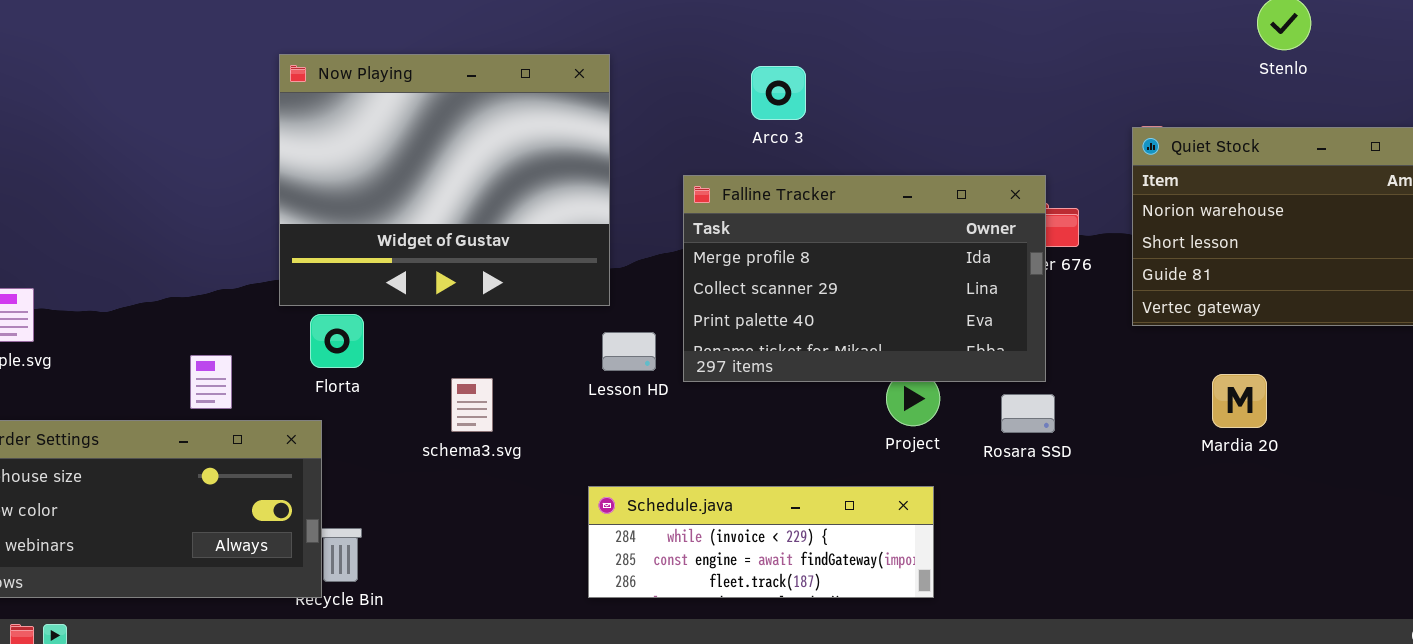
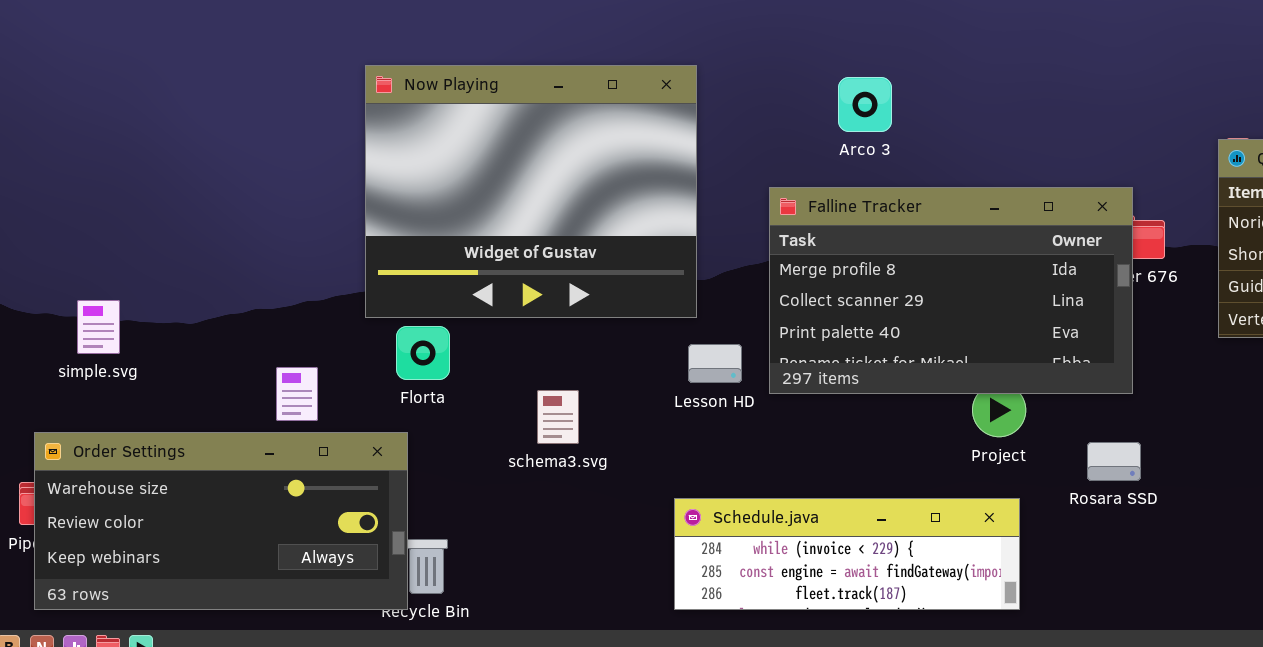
Rosara SSD: [1001,394,1055,433] -> [1087,442,1141,481], moved

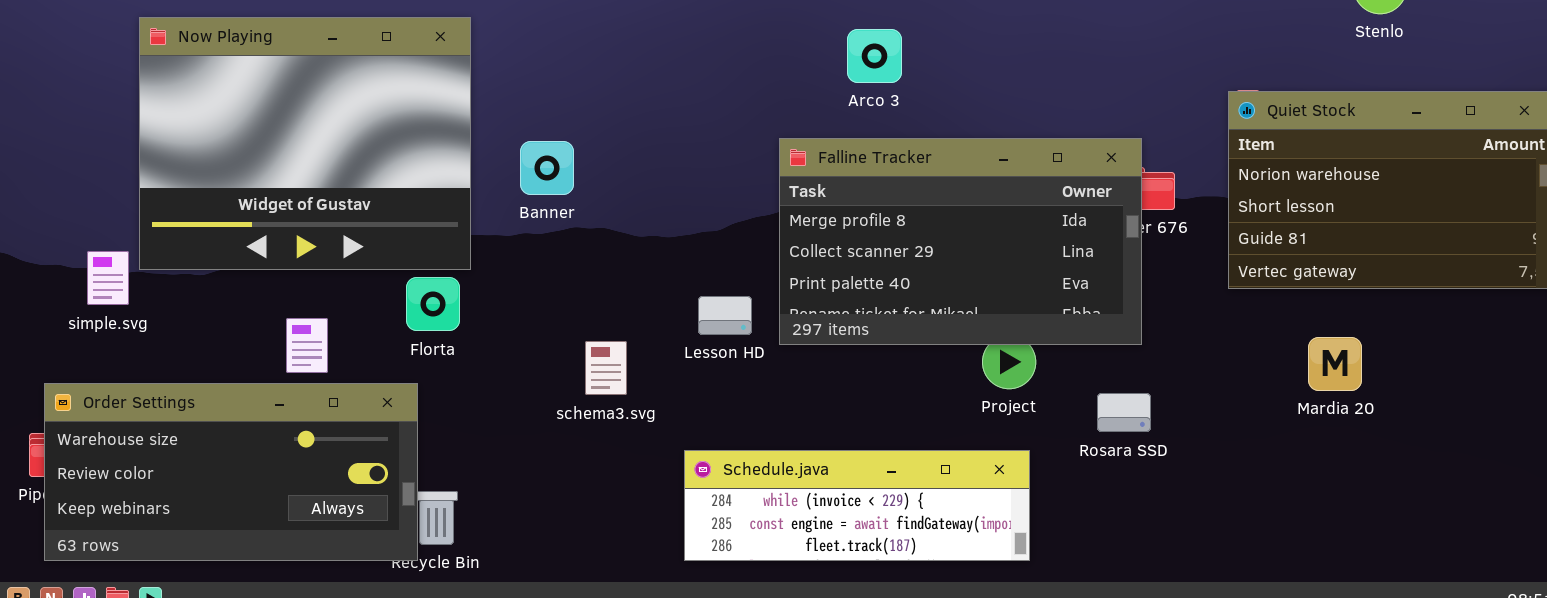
Now Playing: [365,65,697,318] -> [139,17,471,270], moved
schema3.svg: [537,390,579,444] -> [585,341,627,395], moved

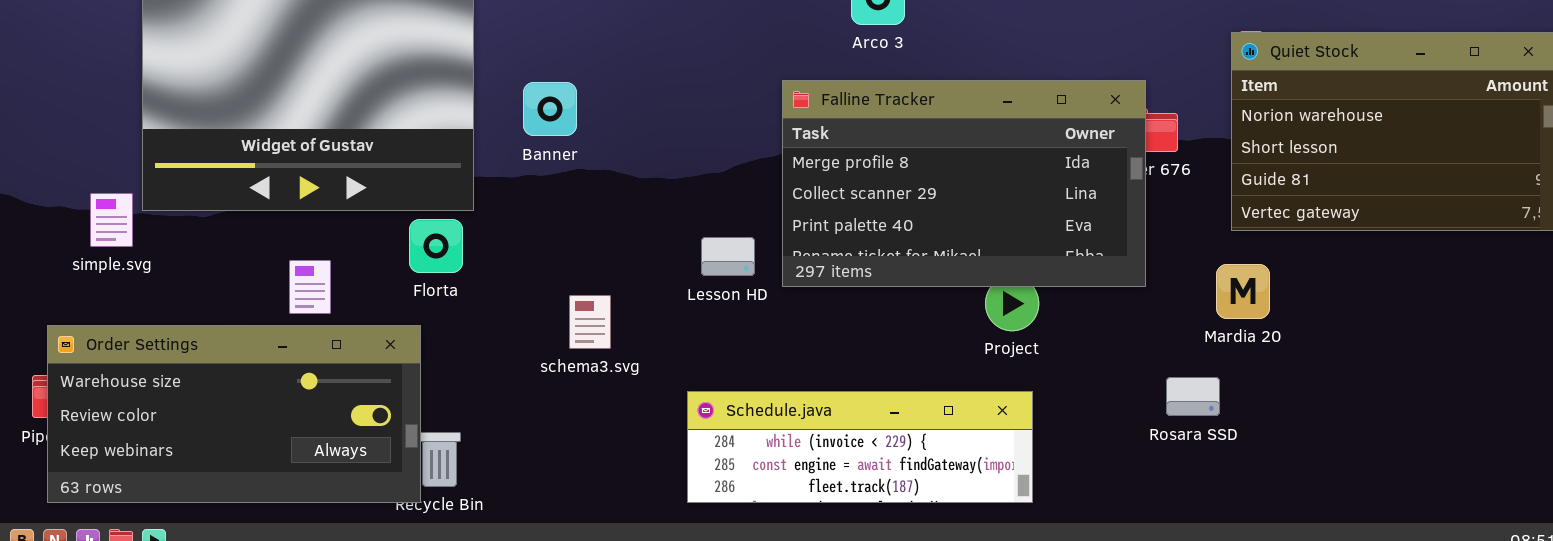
Mardia 20: [1308,337,1362,391] -> [1216,264,1270,319], moved
schema3.svg: [585,341,627,395] -> [569,295,611,349], moved
Rosara SSD: [1097,393,1151,432] -> [1166,377,1220,416], moved

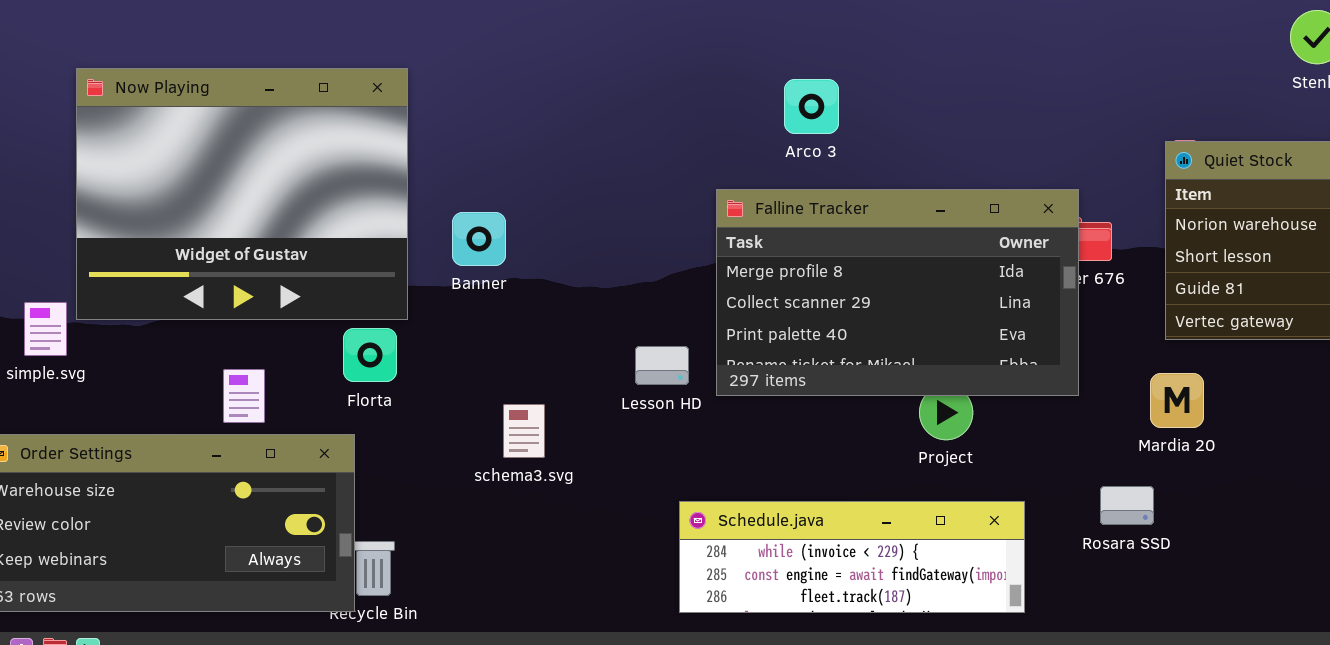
Banner: [523,82,577,136] -> [452,212,506,266], moved
Schedule.java: [687,391,1033,503] -> [679,501,1025,613], moved

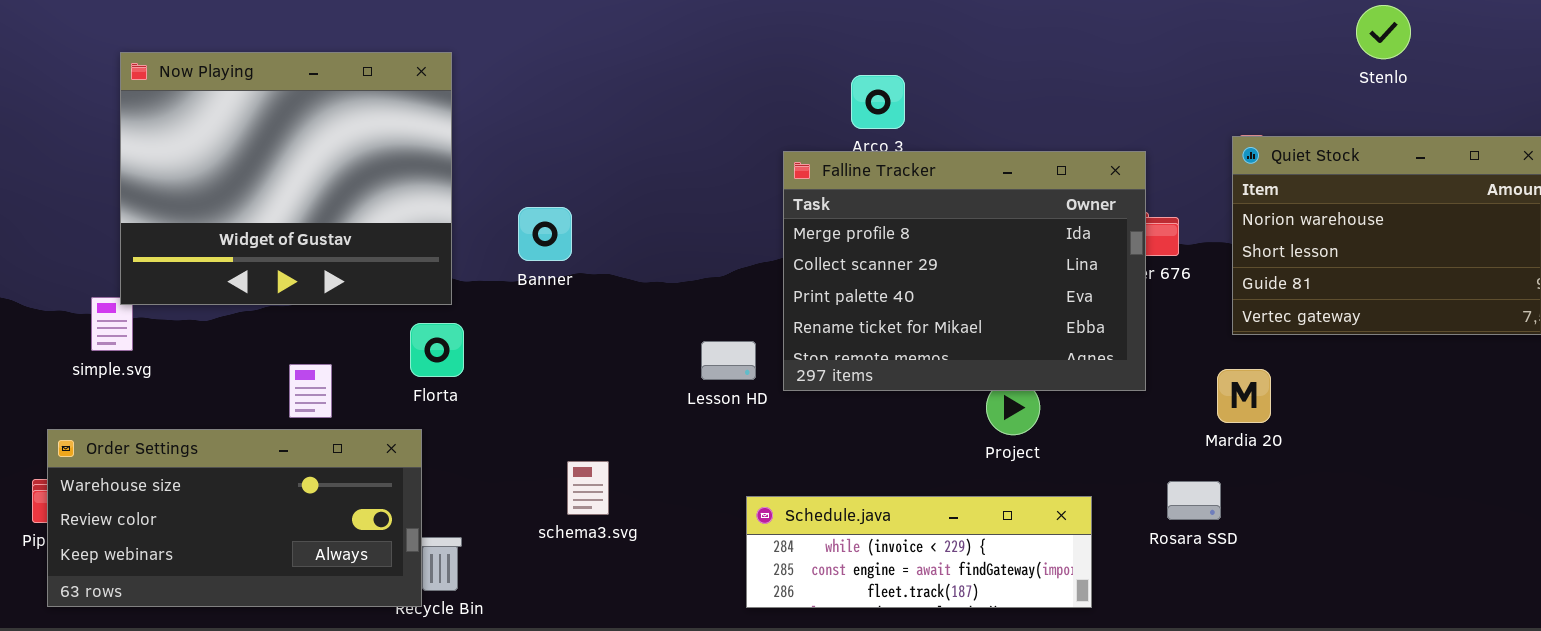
Now Playing: [76,68,408,320] -> [120,52,452,305], moved
Falline Tracker: [716,189,1079,396] -> [783,151,1146,391], resized
schema3.svg: [503,404,545,458] -> [567,461,609,515], moved

